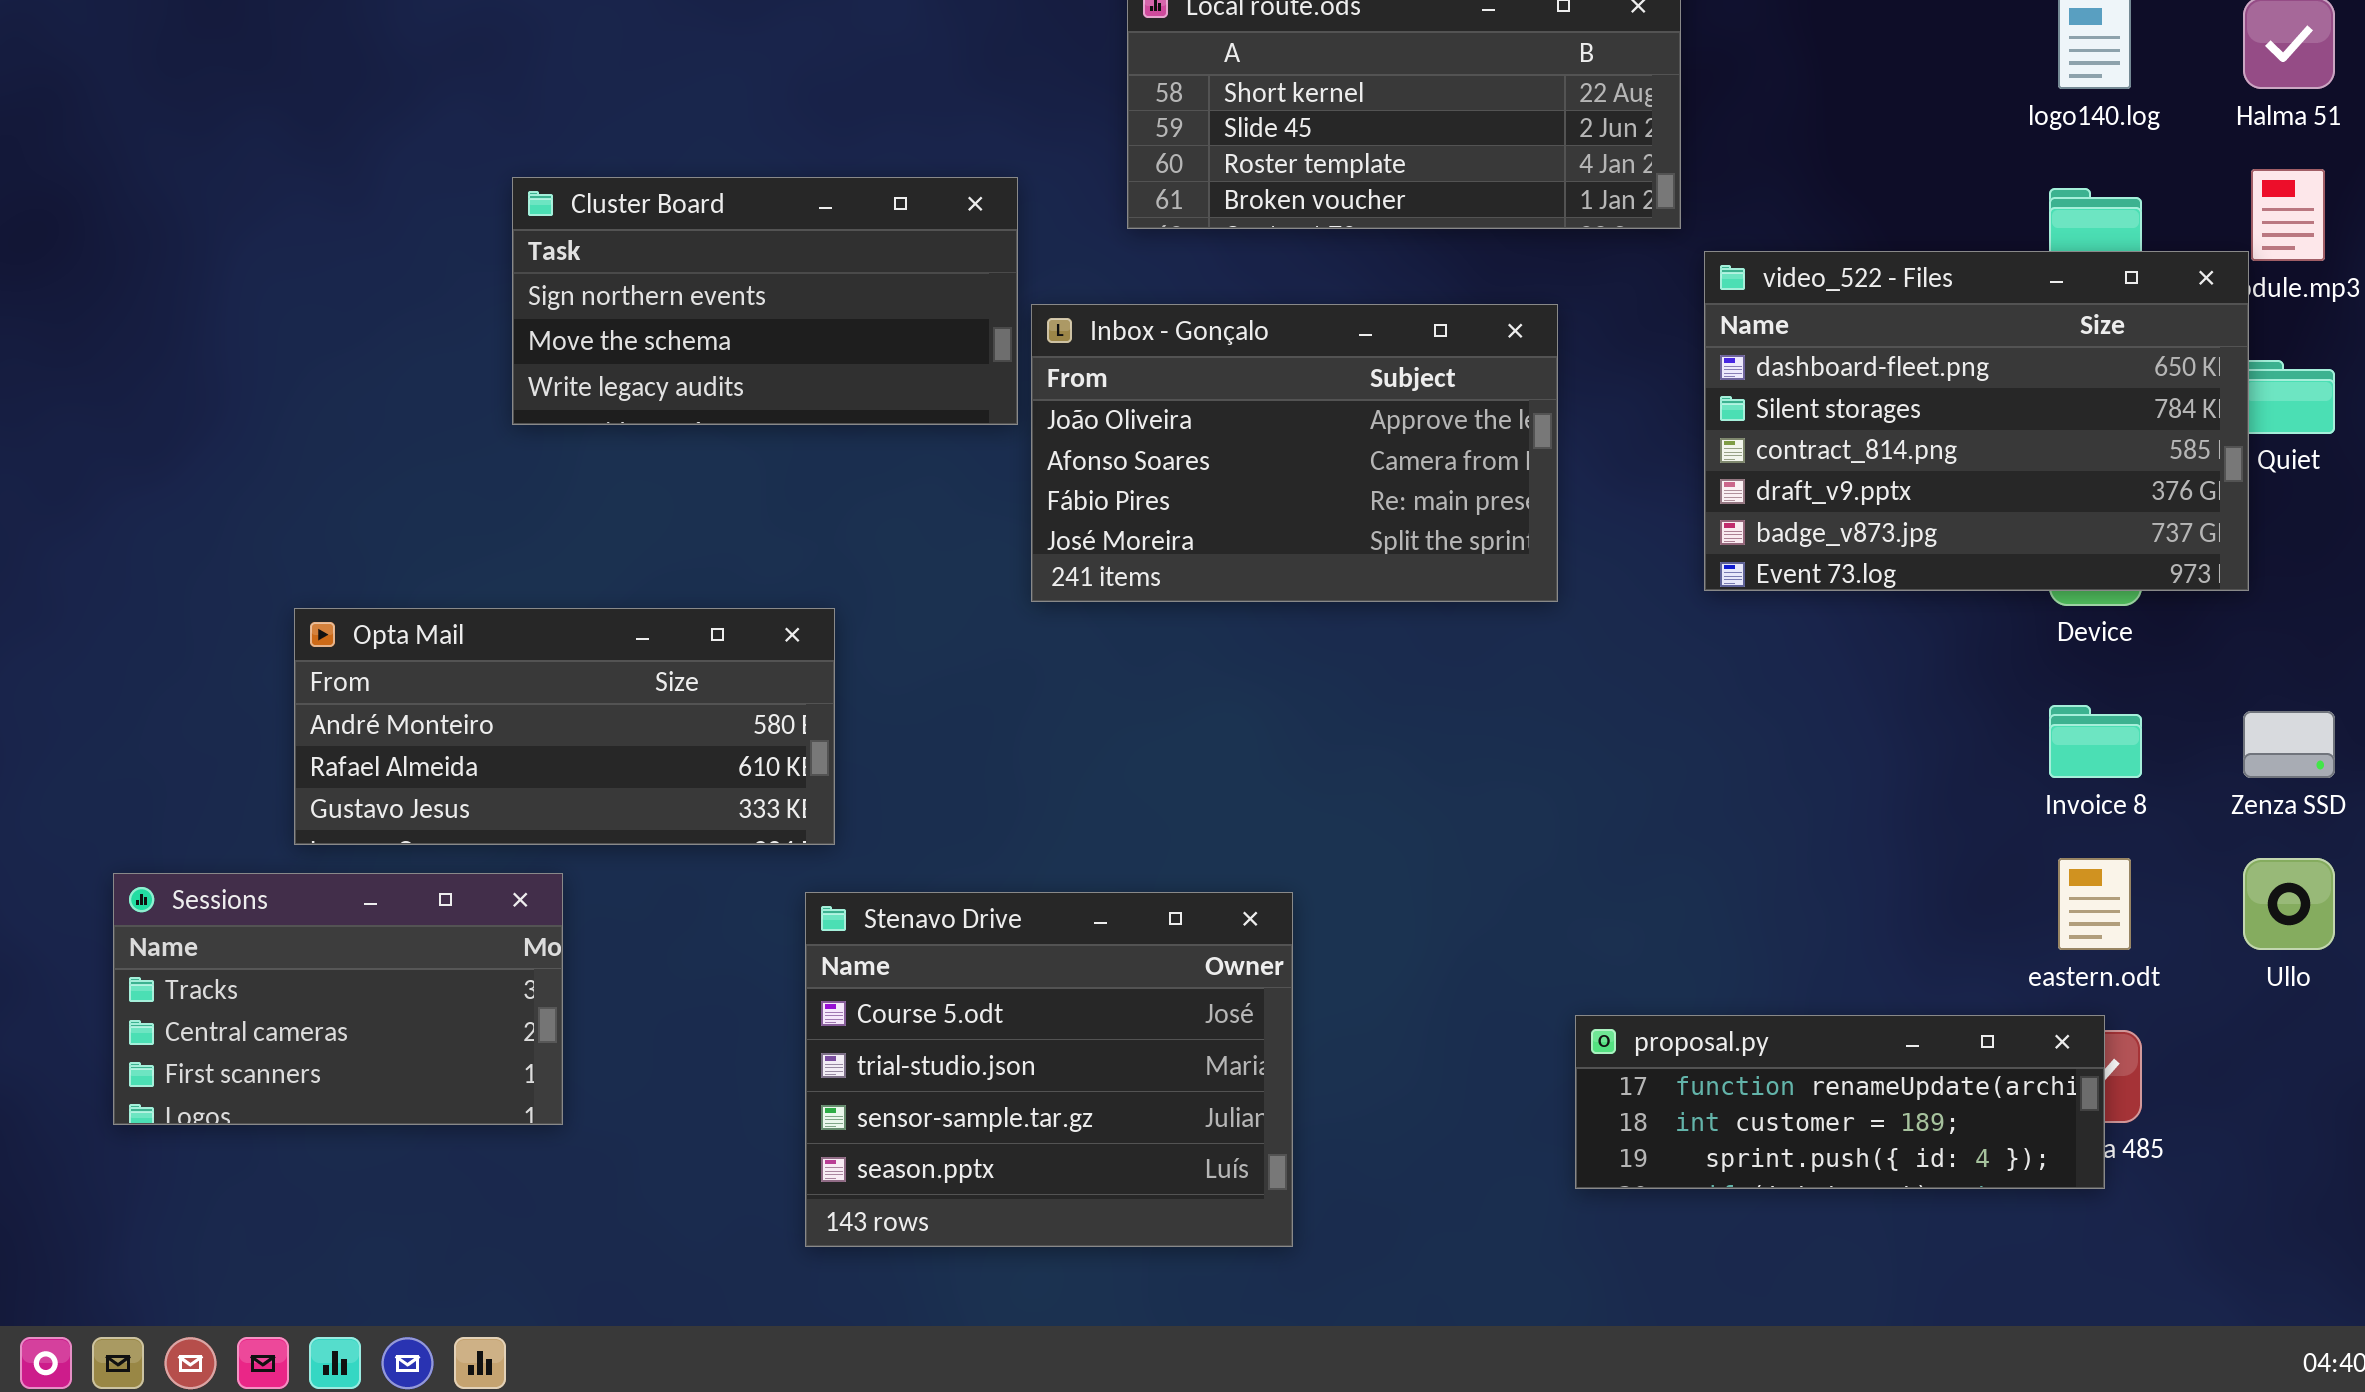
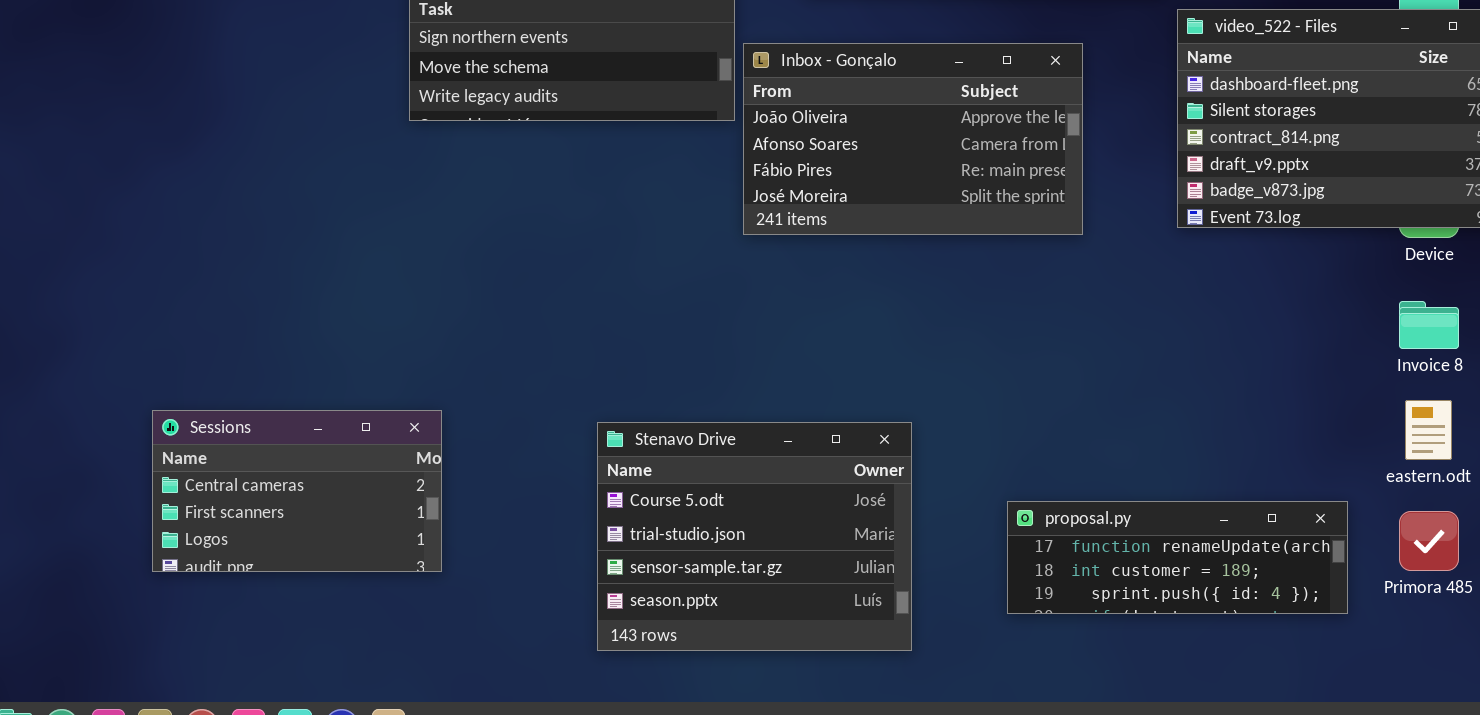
Opta Mail: [294,608,835,845] -> none, closed
Sessions: [113,873,563,1125] -> [152,410,442,572], scrolled down 1 row
proposal.py: [1575,1015,2105,1189] -> [1007,501,1348,614], moved

